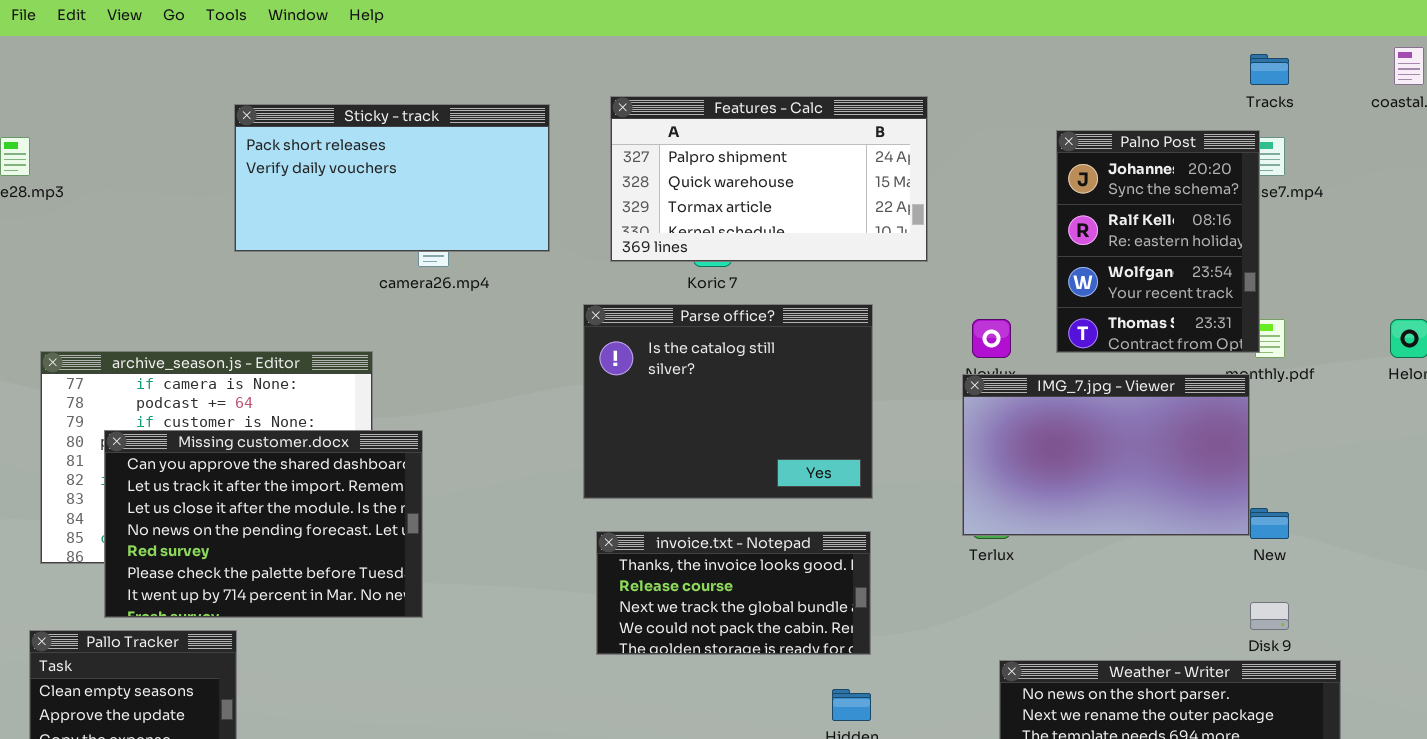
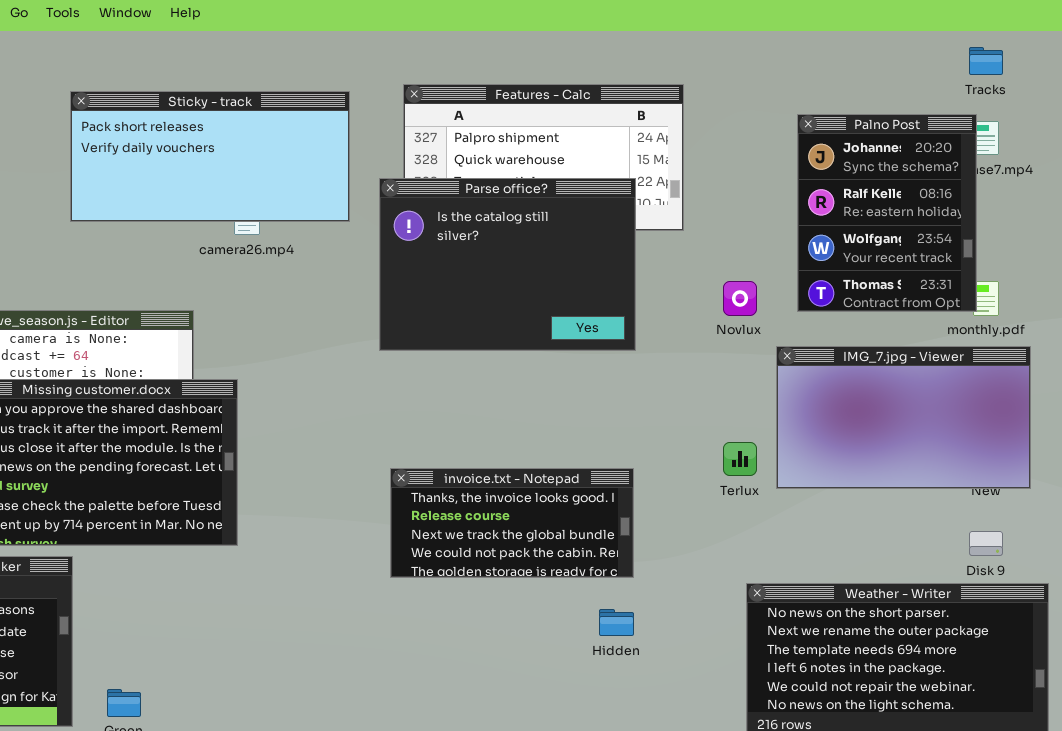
Parse office?: [583,304,873,499] -> [379,178,636,351], moved
IMG_7.jpg - Viewer: [962,374,1250,536] -> [776,346,1031,489], moved

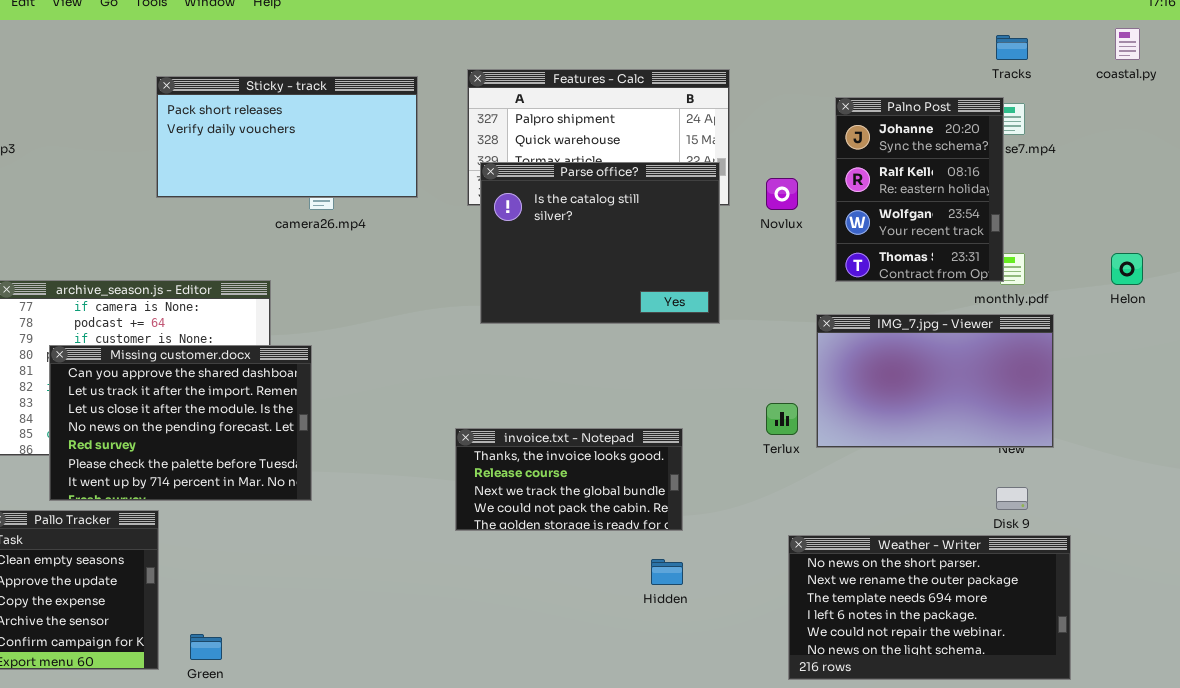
Parse office?: [379,178,636,351] -> [480,162,720,324], moved
Novlux: [723,281,757,316] -> [766,178,798,210], moved

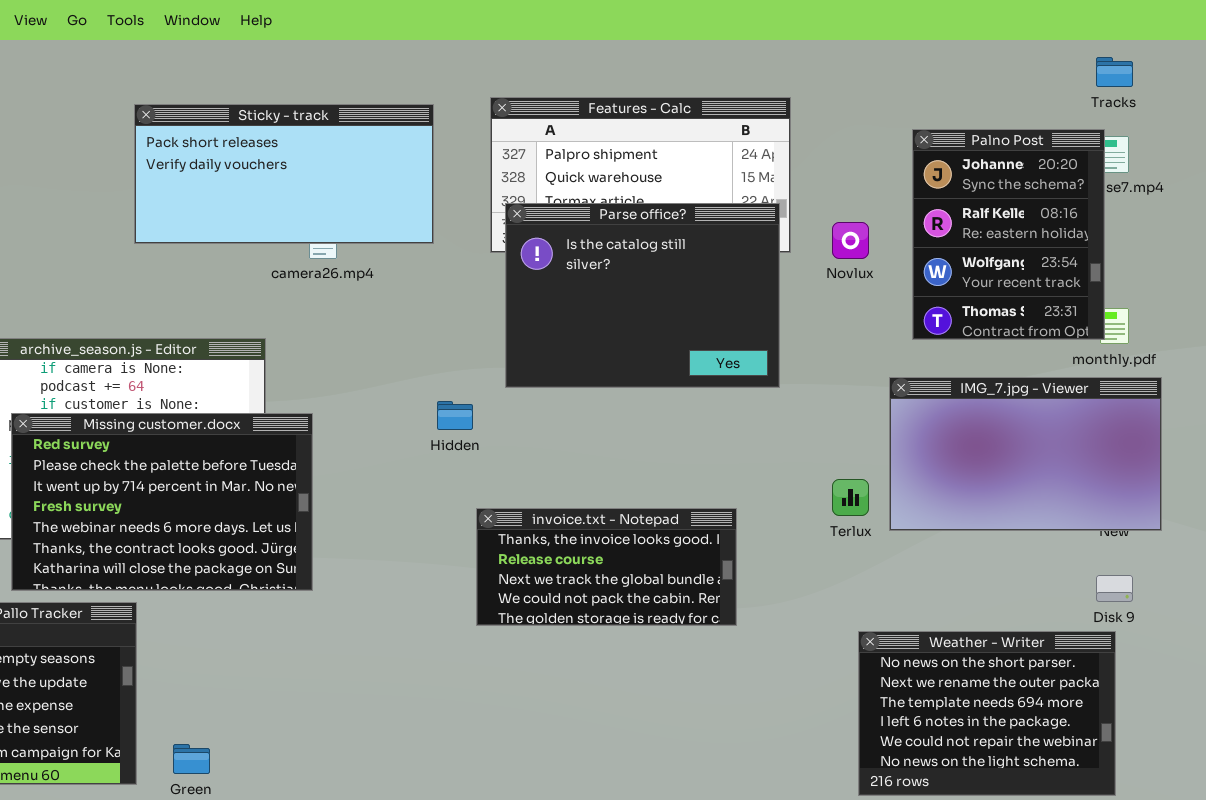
Missing customer.docx: [49,345,312,501] -> [11,413,313,591], scrolled down 4 rows
Weather - Writer: [788,535,1071,680] -> [858,631,1116,796], resized
Hidden: [651,559,683,585] -> [437,401,473,430], moved

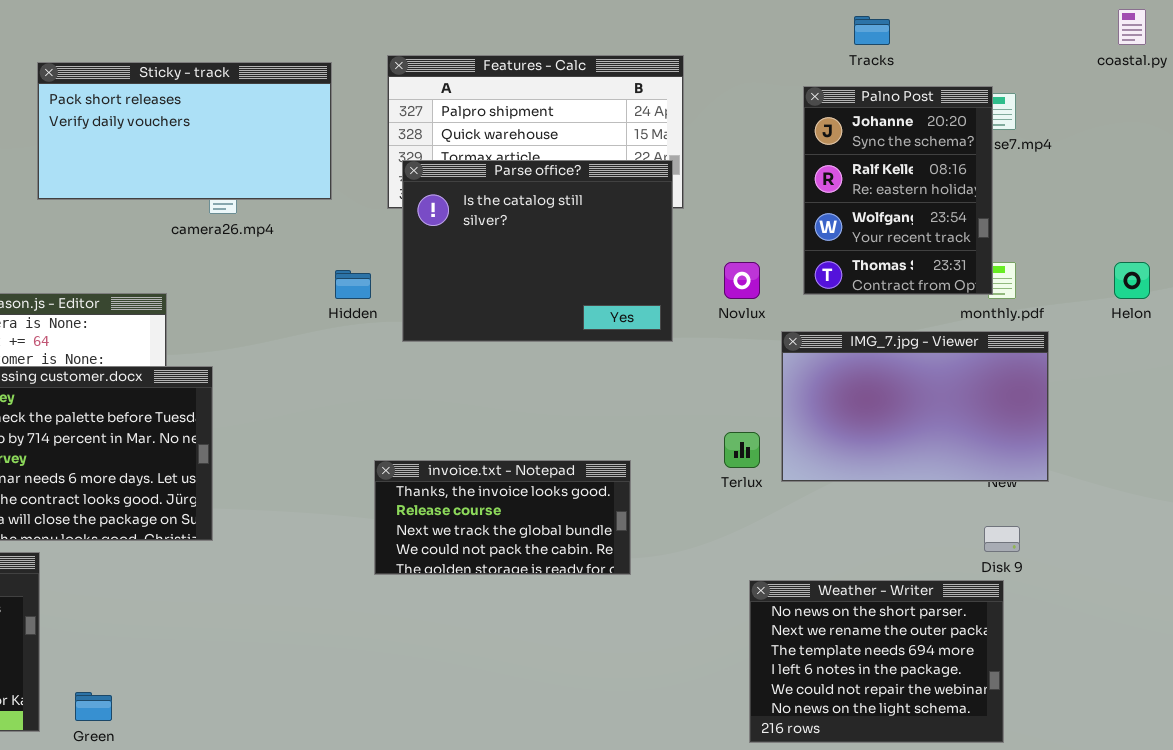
Tracks: [1096,57,1133,87] -> [854,16,890,45], moved
Novlux: [832,222,869,259] -> [724,262,760,299], moved
Hidden: [437,401,473,430] -> [335,270,371,299], moved

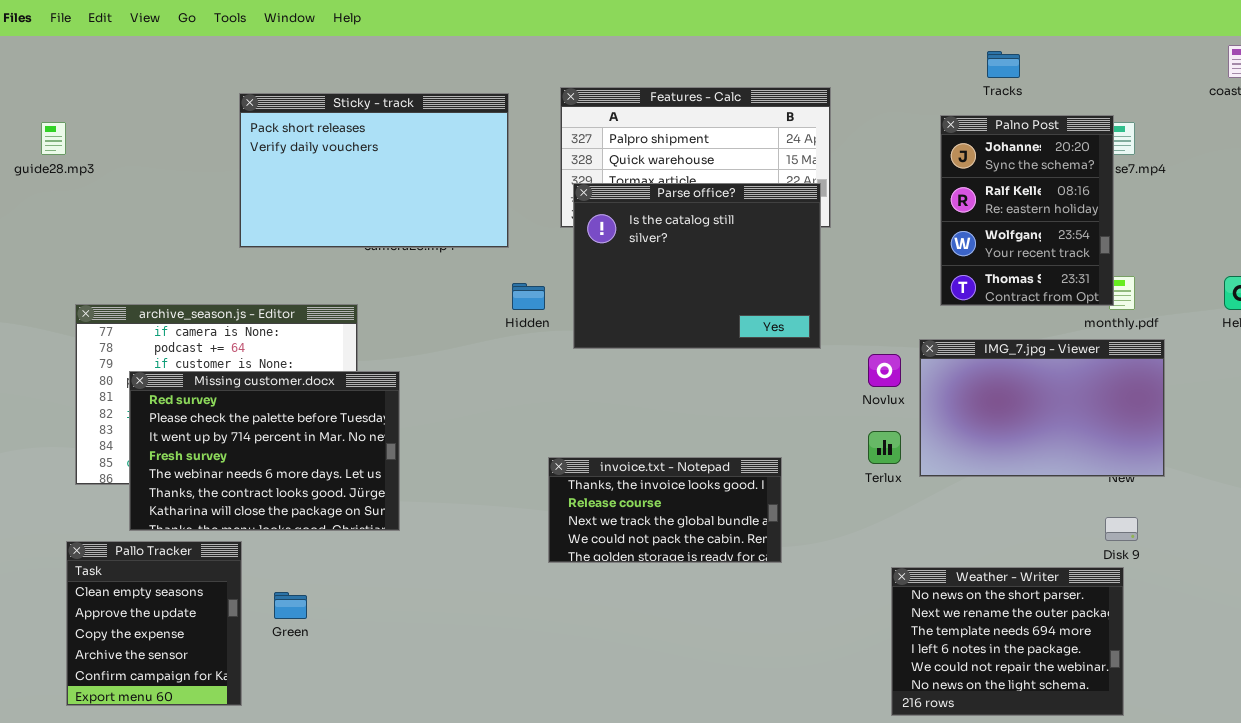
Sticky - track: [37,62,332,200] -> [239,93,509,248], resized
Novlux: [724,262,760,299] -> [868,354,901,387], moved
Green: [75,692,112,721] -> [274,592,307,619], moved

